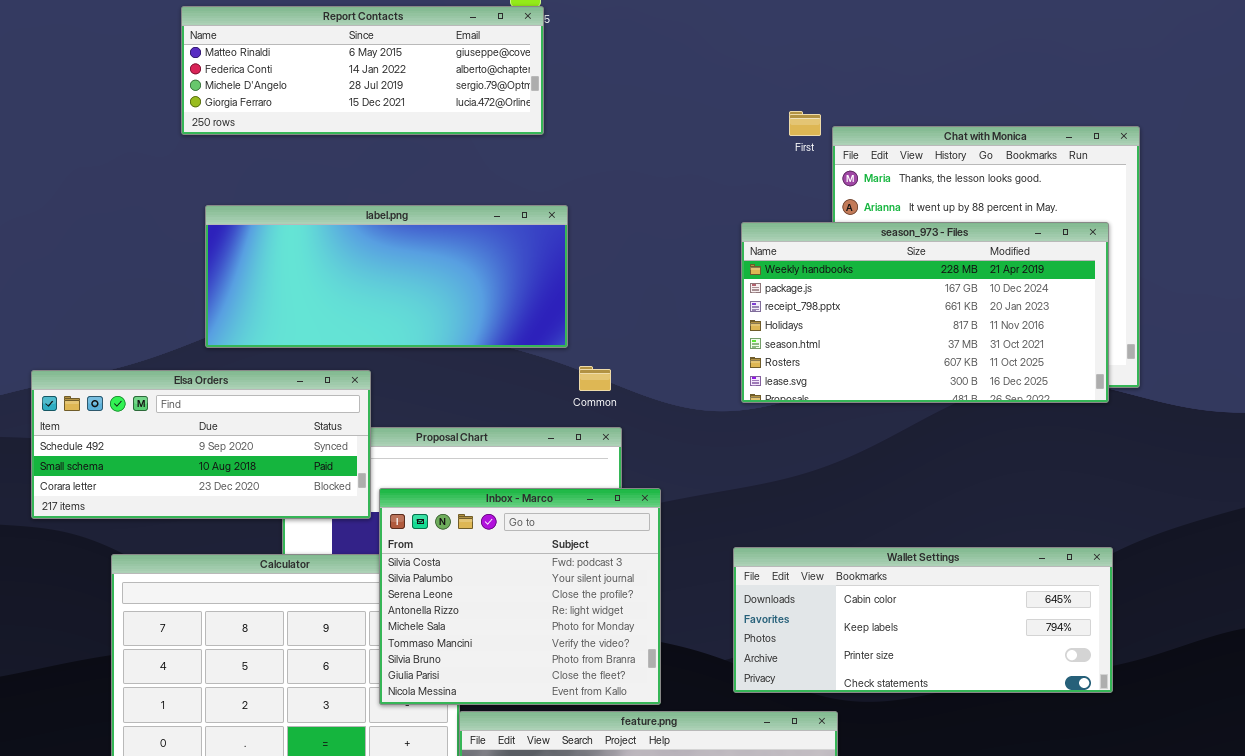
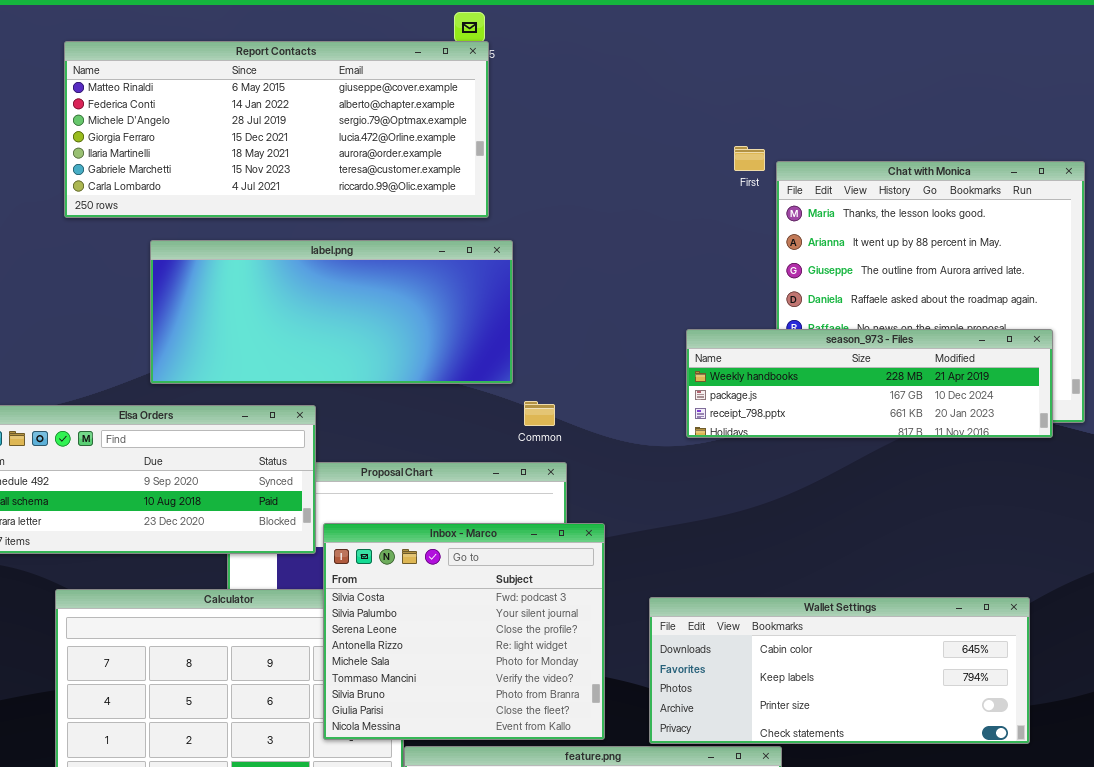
Report Contacts: [181,6,544,135] -> [64,41,489,218], resized
season_973 - Files: [741,222,1109,403] -> [686,329,1053,438], resized
Wallet Settings: [733,547,1113,693] -> [649,597,1030,744], moved

